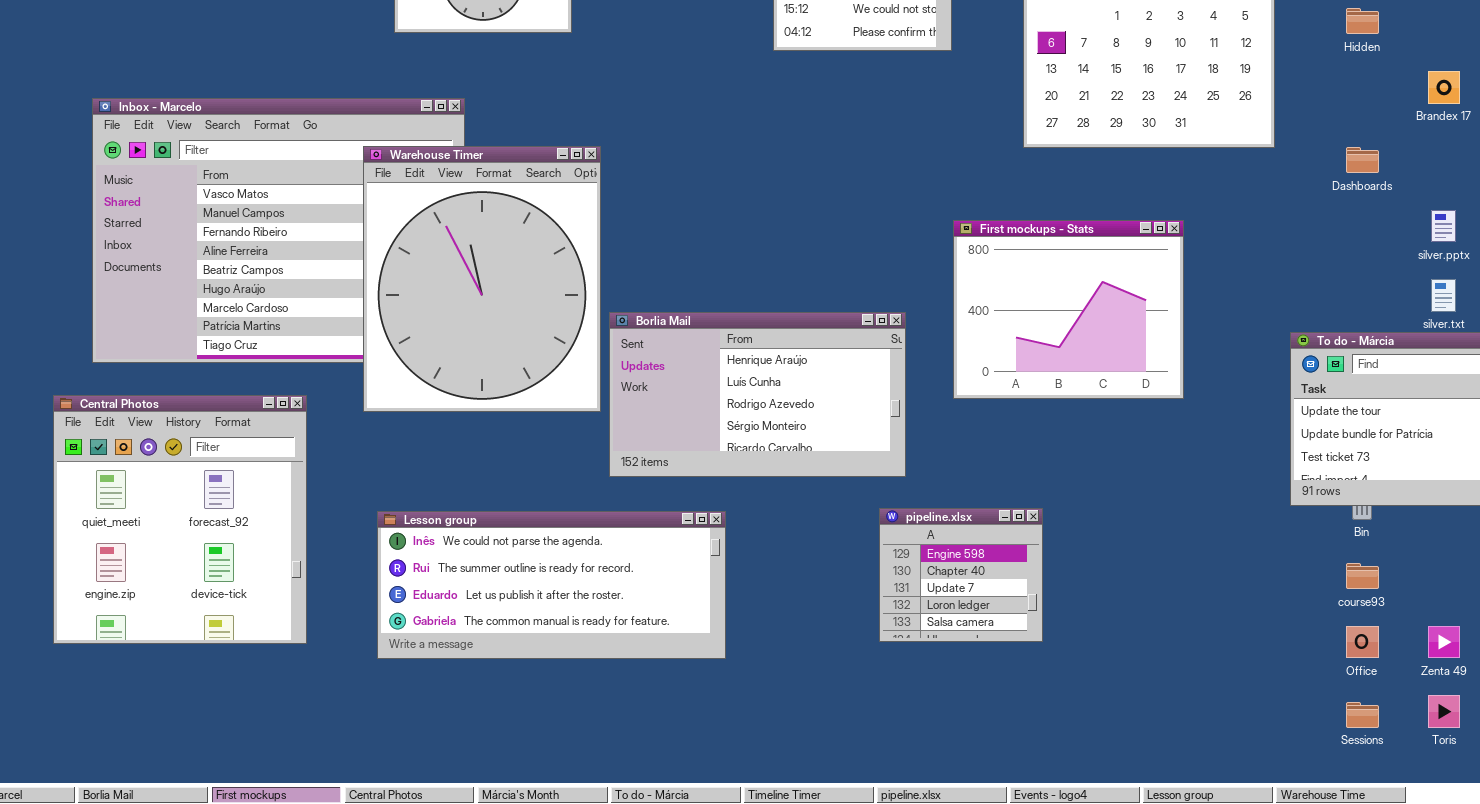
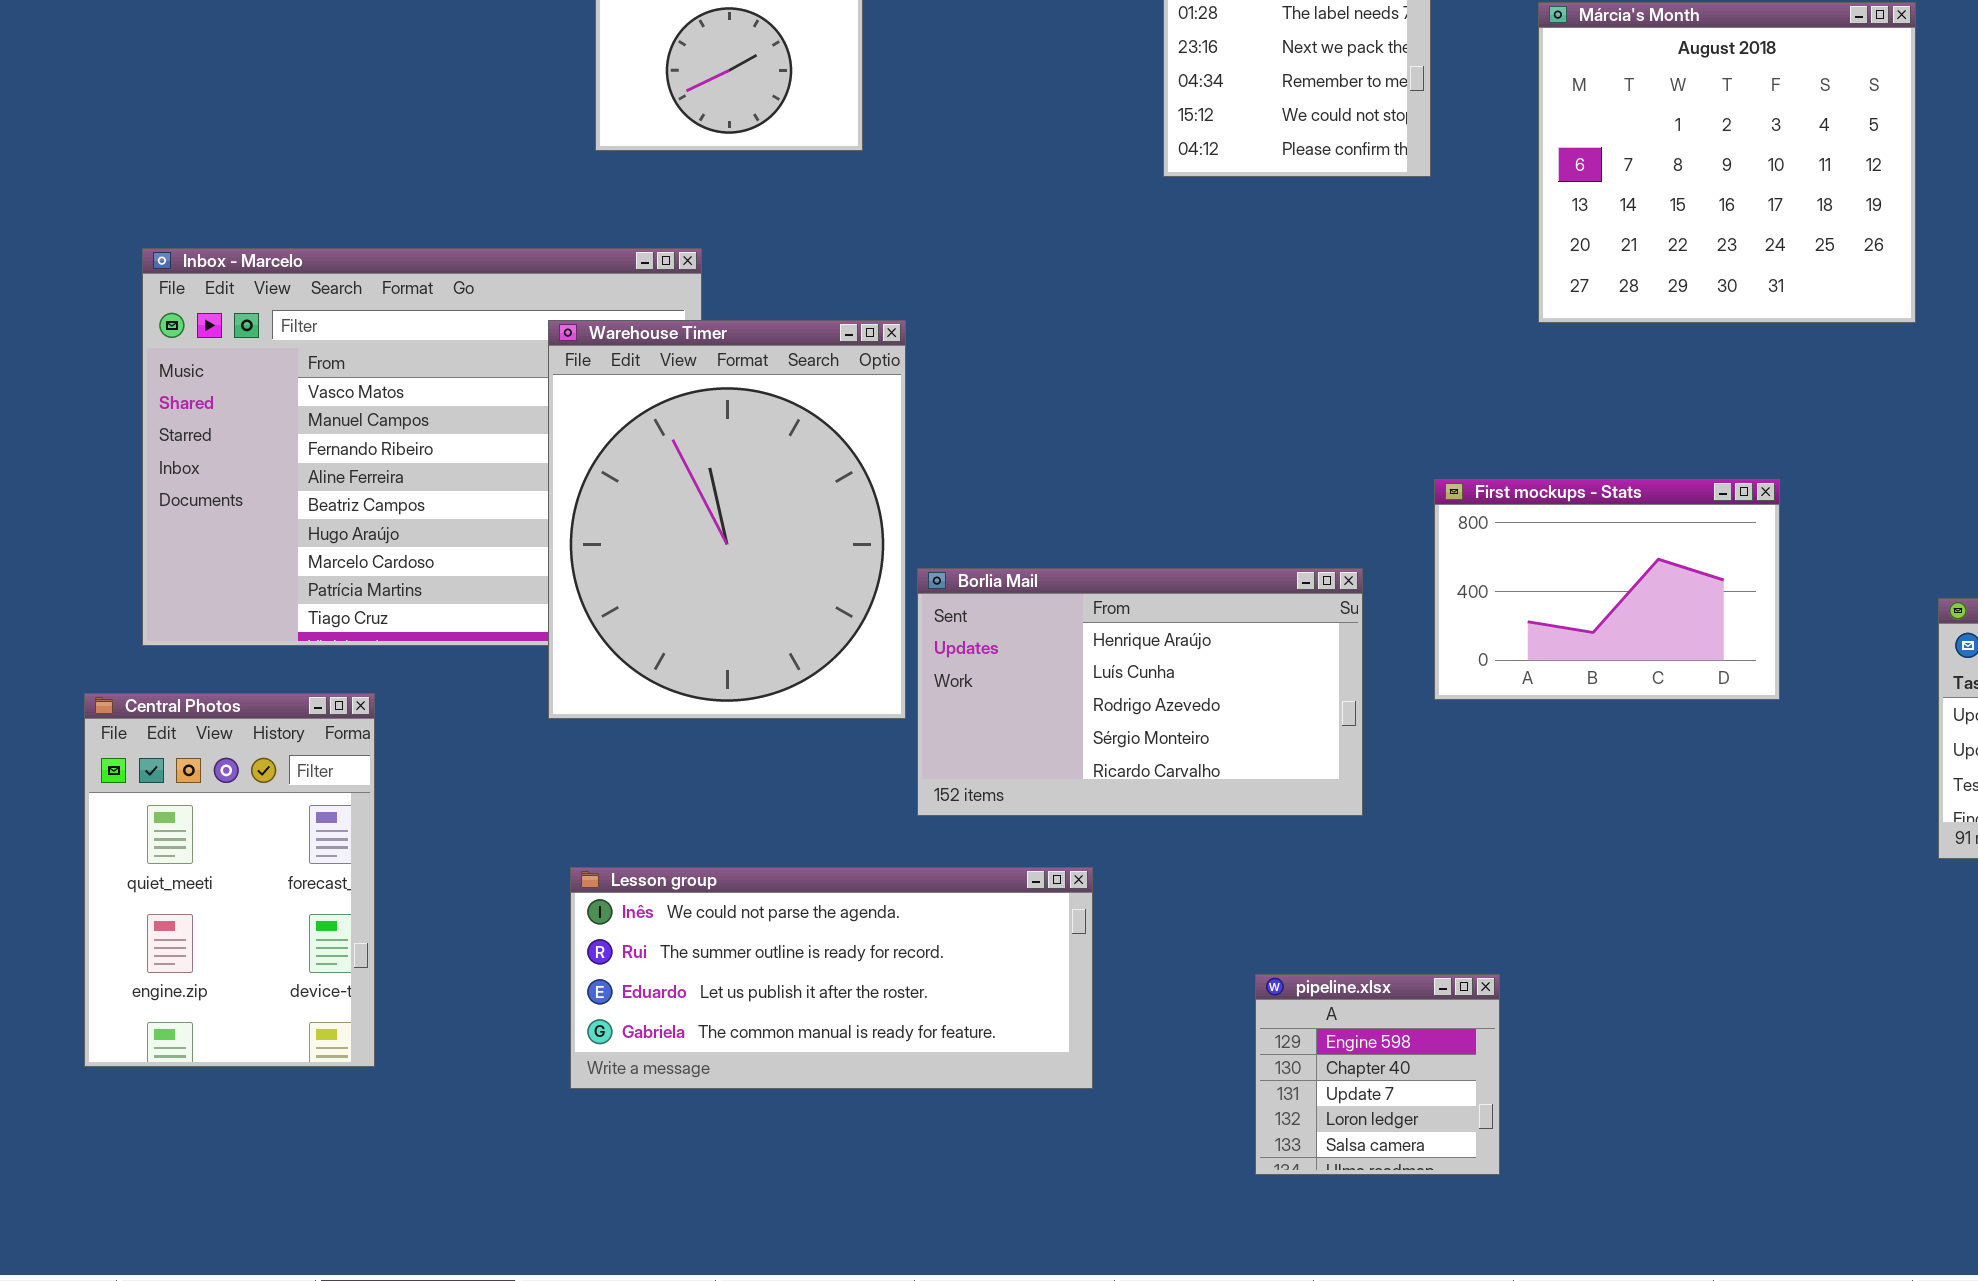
First mockups - Stats: [953,220,1184,399] -> [1434,479,1780,700], resized
Central Photos: [53,395,307,644] -> [84,693,375,1067], resized
pipeline.xlsx: [879,508,1043,642] -> [1255,974,1500,1175], moved

